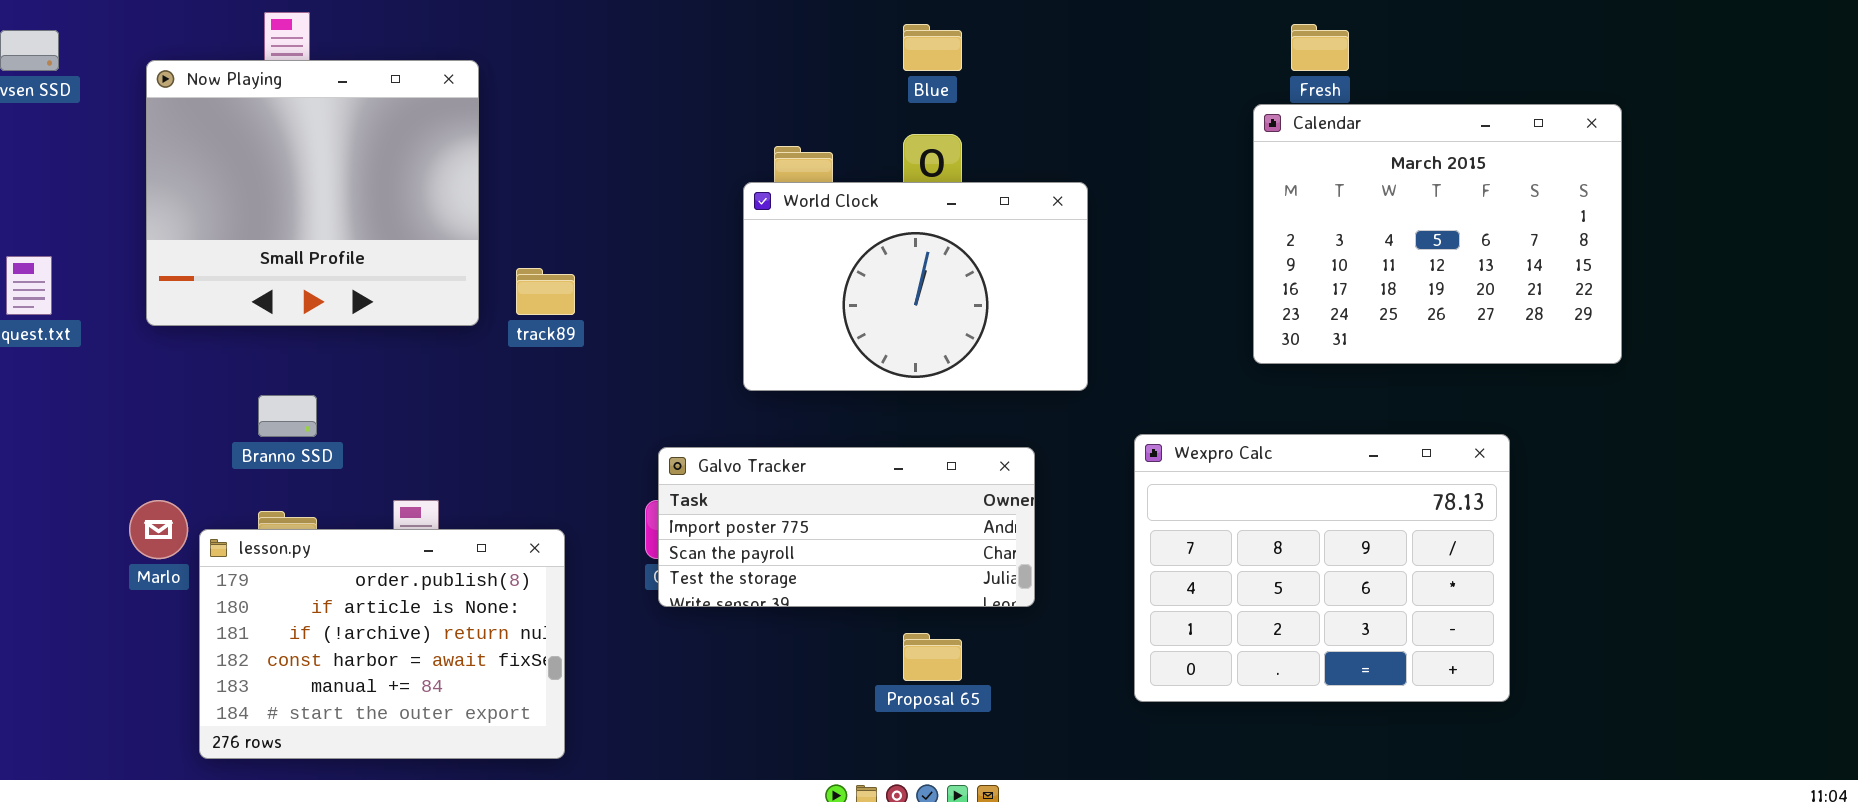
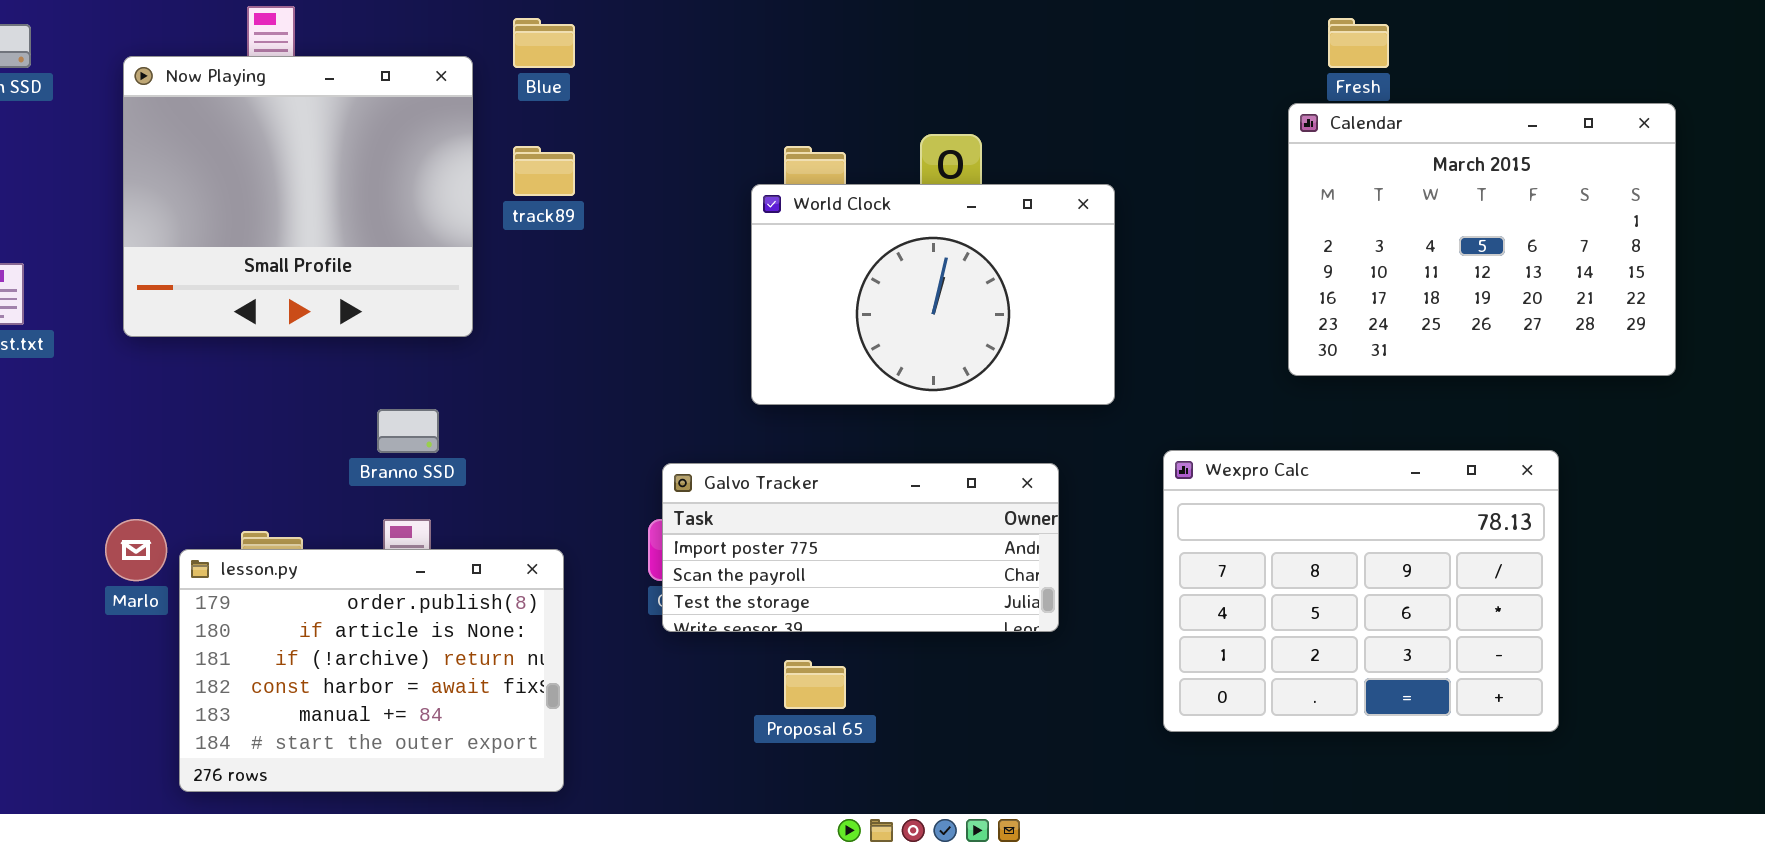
Blue: [903,24,962,71] -> [513,18,575,68], moved
track89: [516,268,575,315] -> [513,146,575,196], moved
Branno SSD: [258,395,317,437] -> [377,409,439,453], moved
Proposal 65: [903,633,962,681] -> [784,660,846,709], moved

